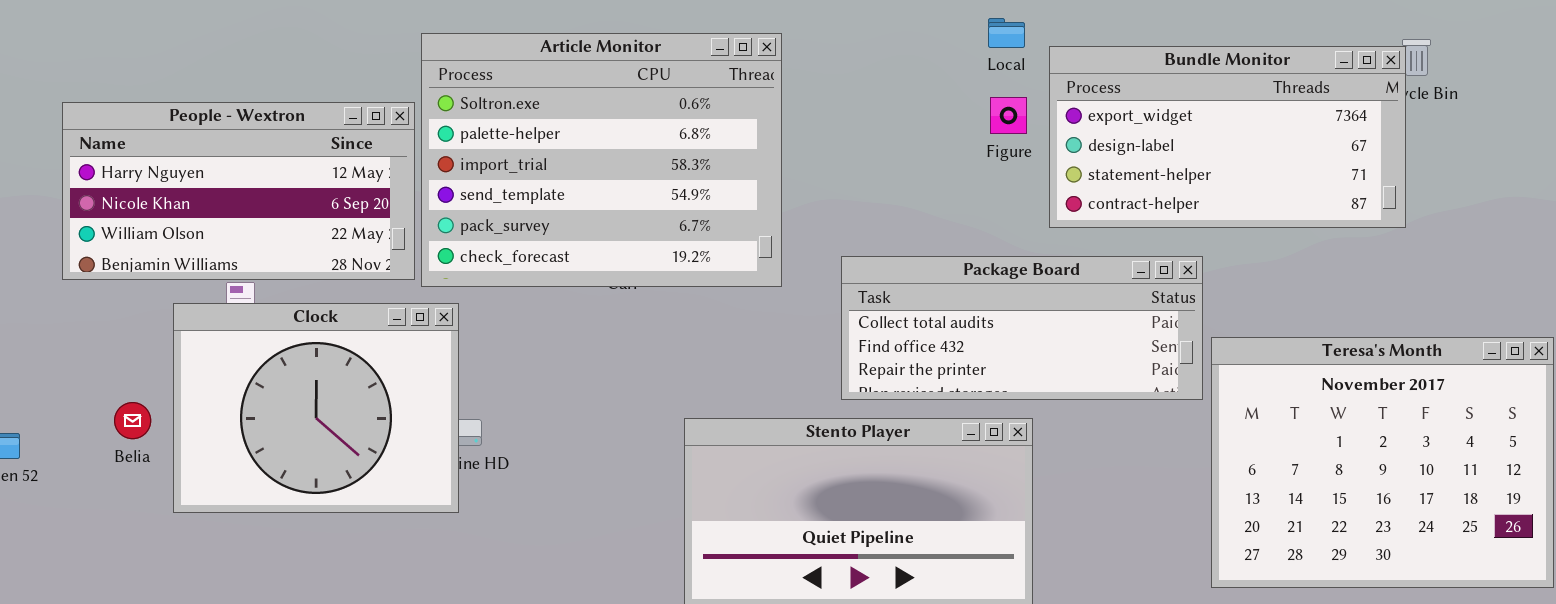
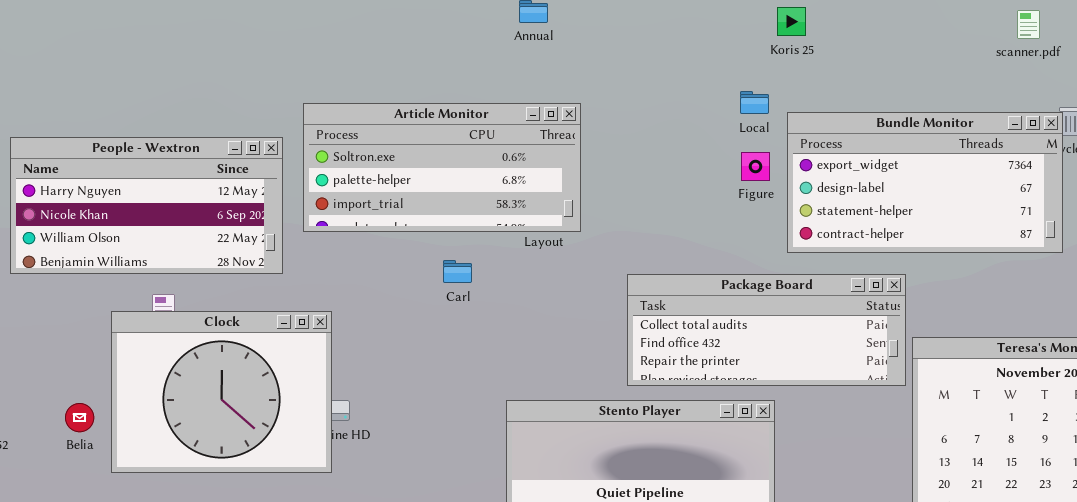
Article Monitor: [421,33,782,287] -> [303,103,581,232], resized
People - Wextron: [62,102,415,280] -> [10,137,283,274], moved
Belia: [114,402,151,439] -> [65,403,94,432], moved

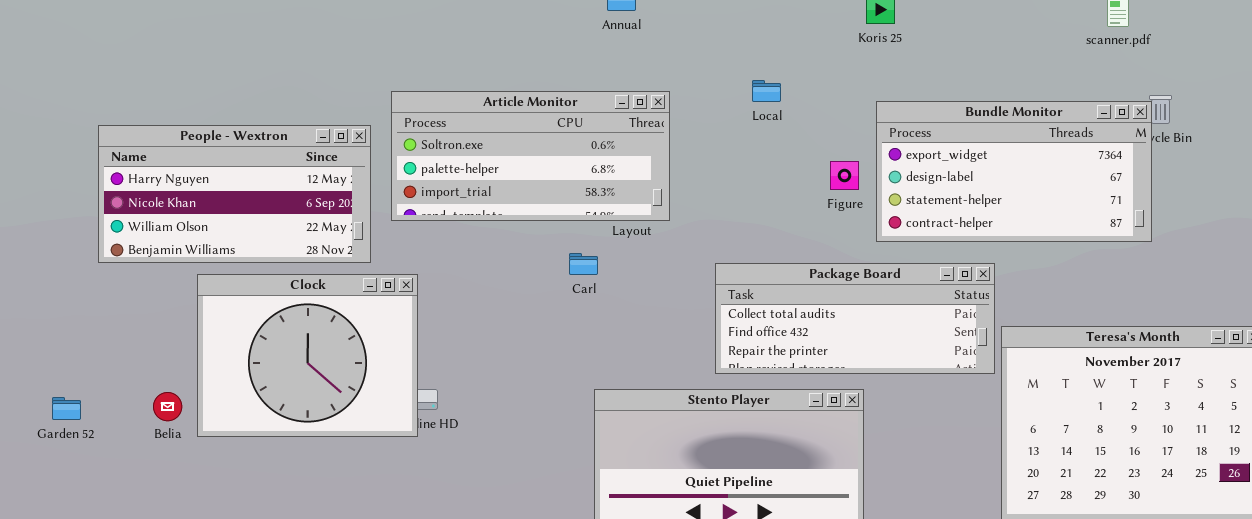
Local: [740,91,769,114] -> [752,80,781,102], moved
Figure: [741,152,770,181] -> [830,161,859,190], moved
Carl: [443,260,472,283] -> [569,253,598,275], moved
Clock: [111,311,332,473] -> [197,274,418,437], moved

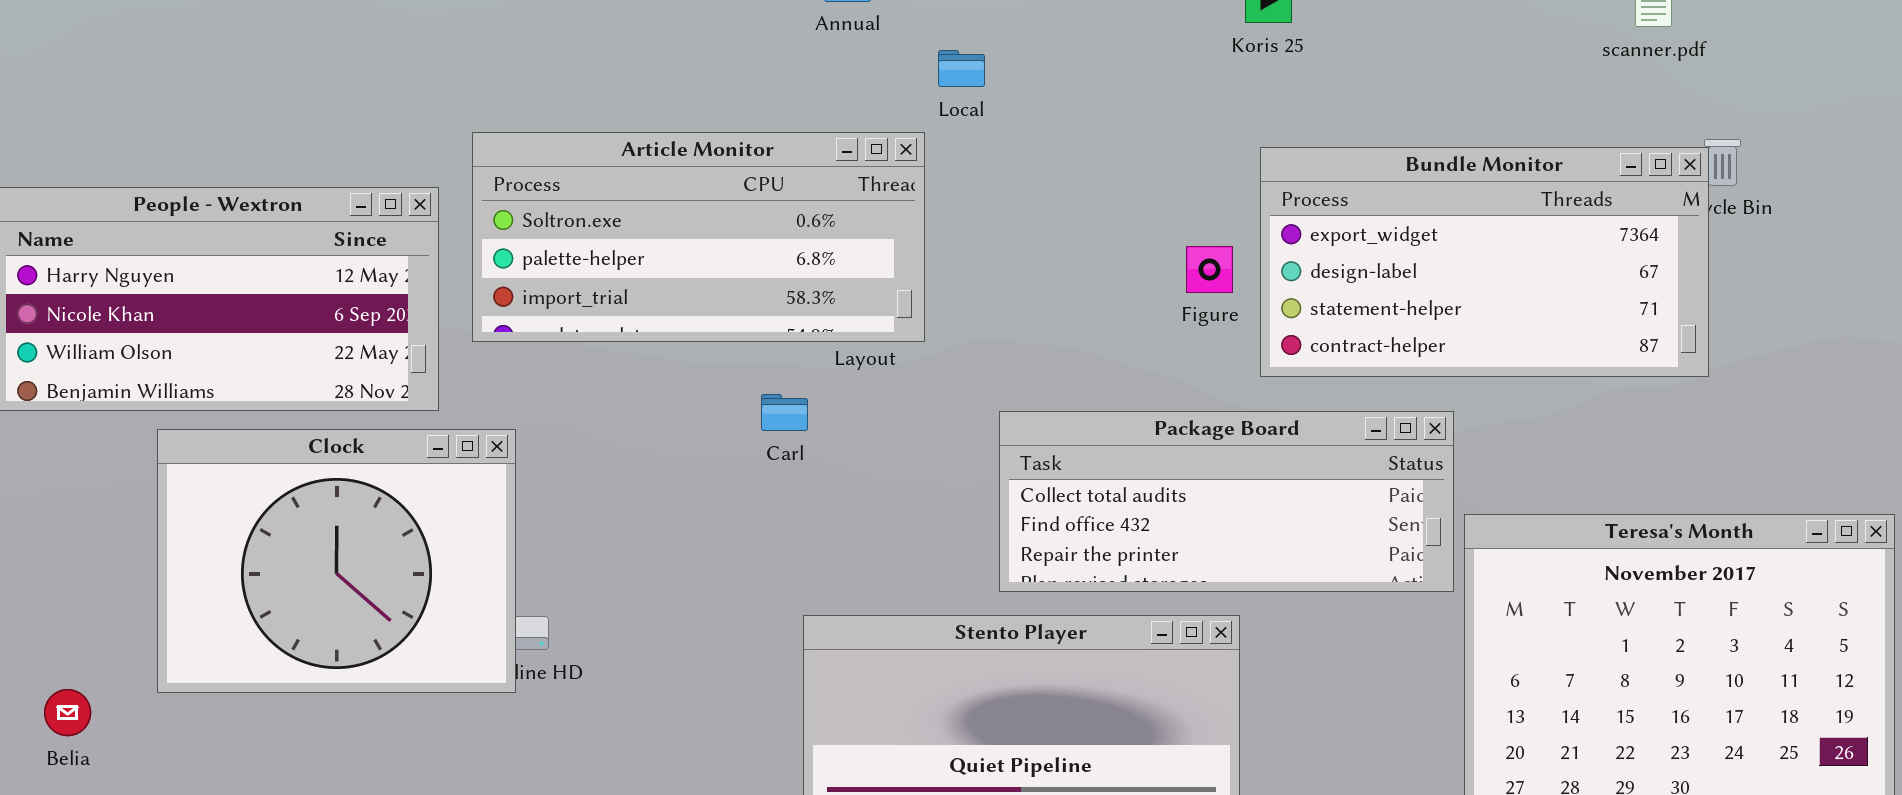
Local: [752,80,781,102] -> [938,50,985,87], moved
Belia: [153,392,182,421] -> [44,689,91,736], moved

